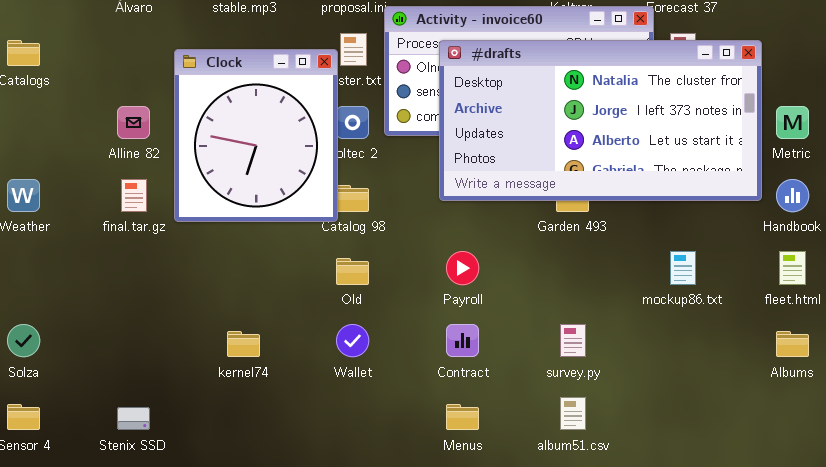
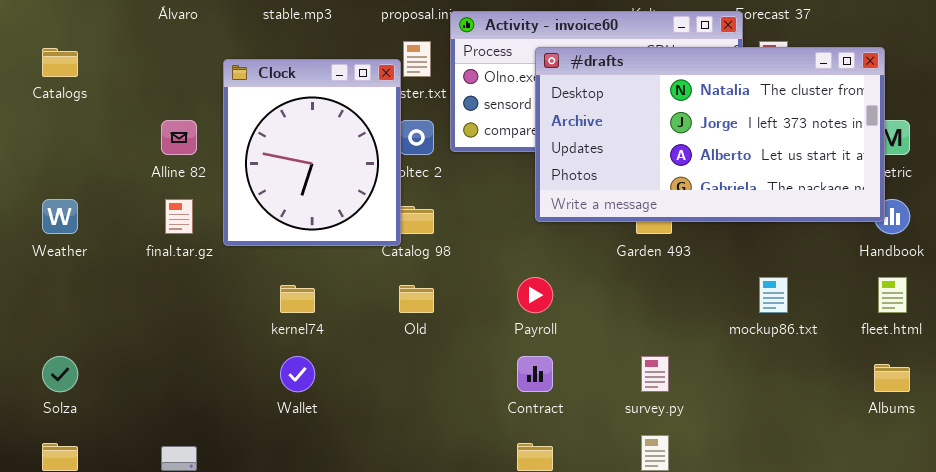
#drafts: [439,40,762,201] -> [535,47,885,222], moved
Wallet: [336,324,369,357] -> [280,356,315,392], moved
kernel74: [227,331,260,357] -> [280,285,315,313], moved

